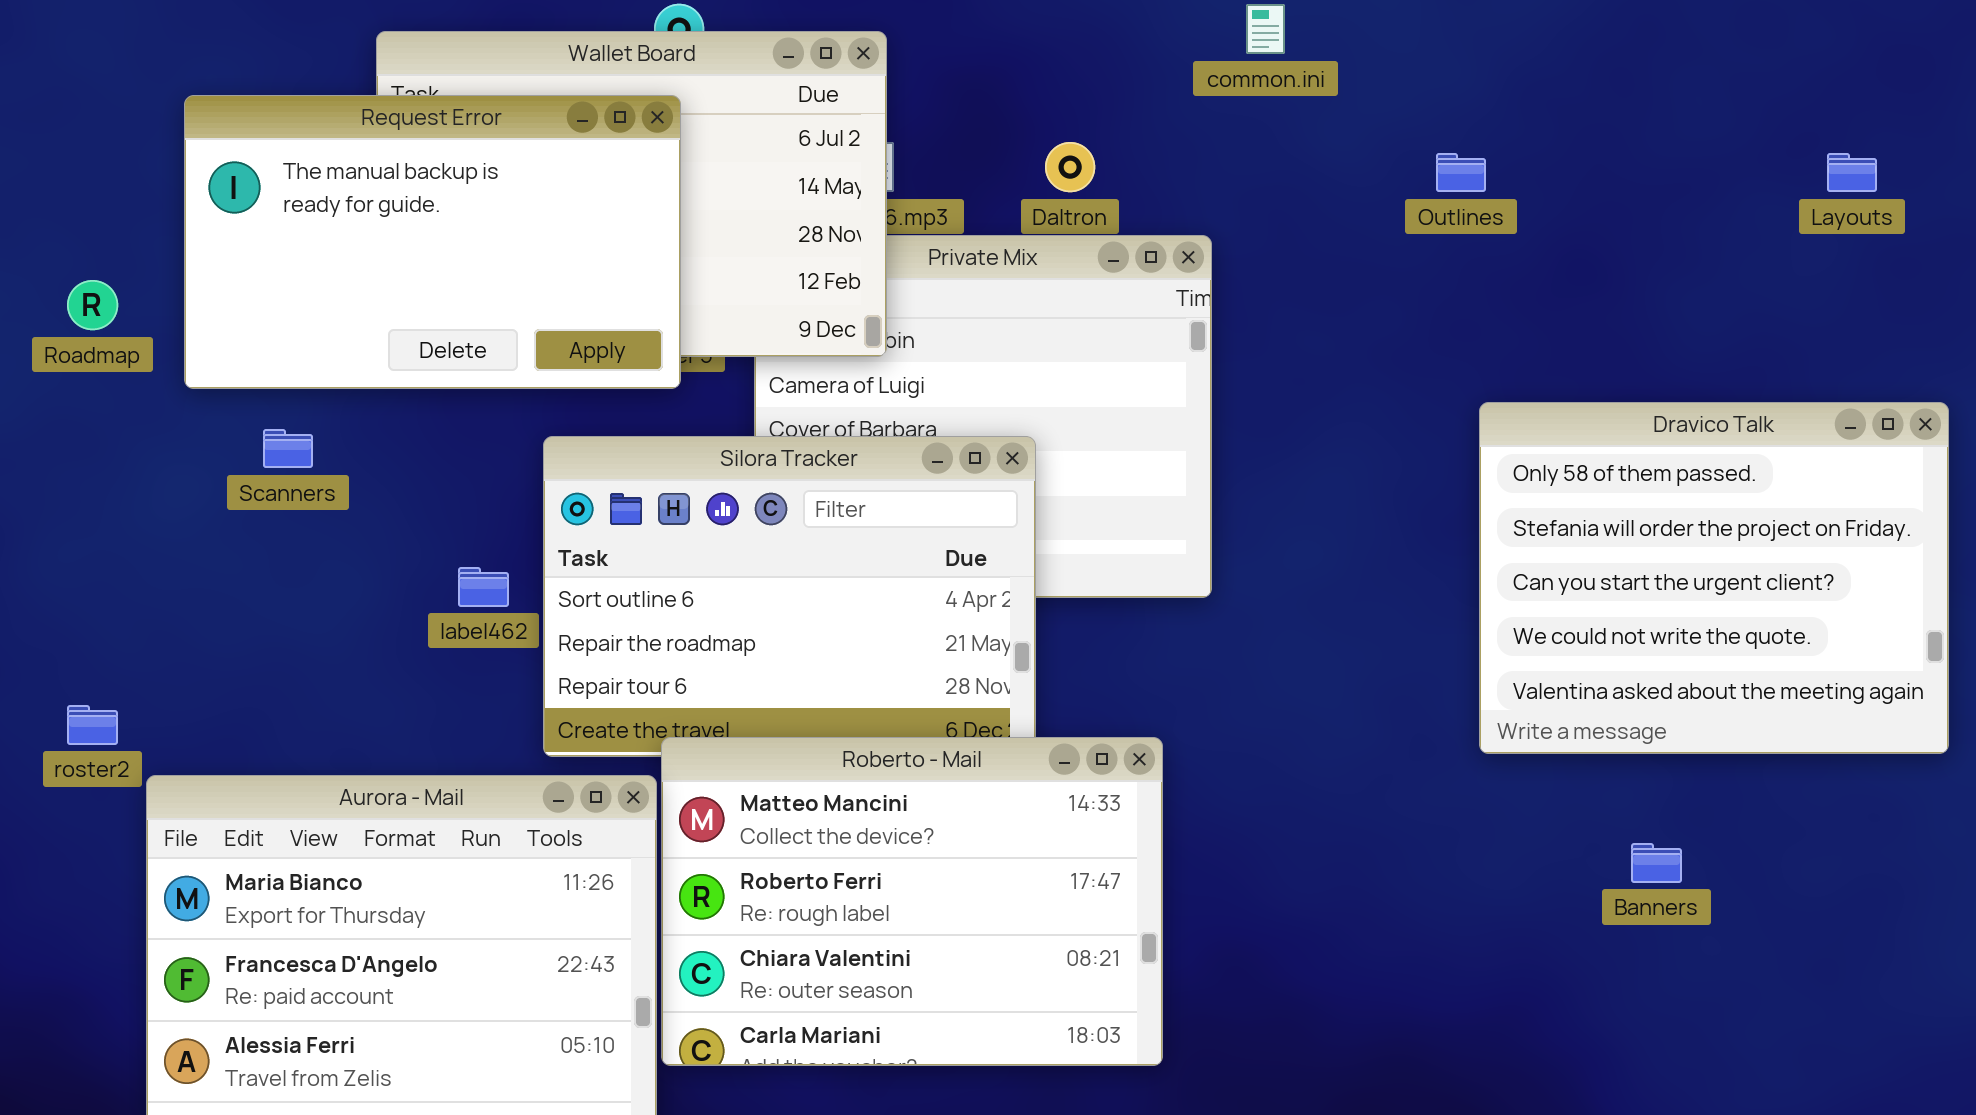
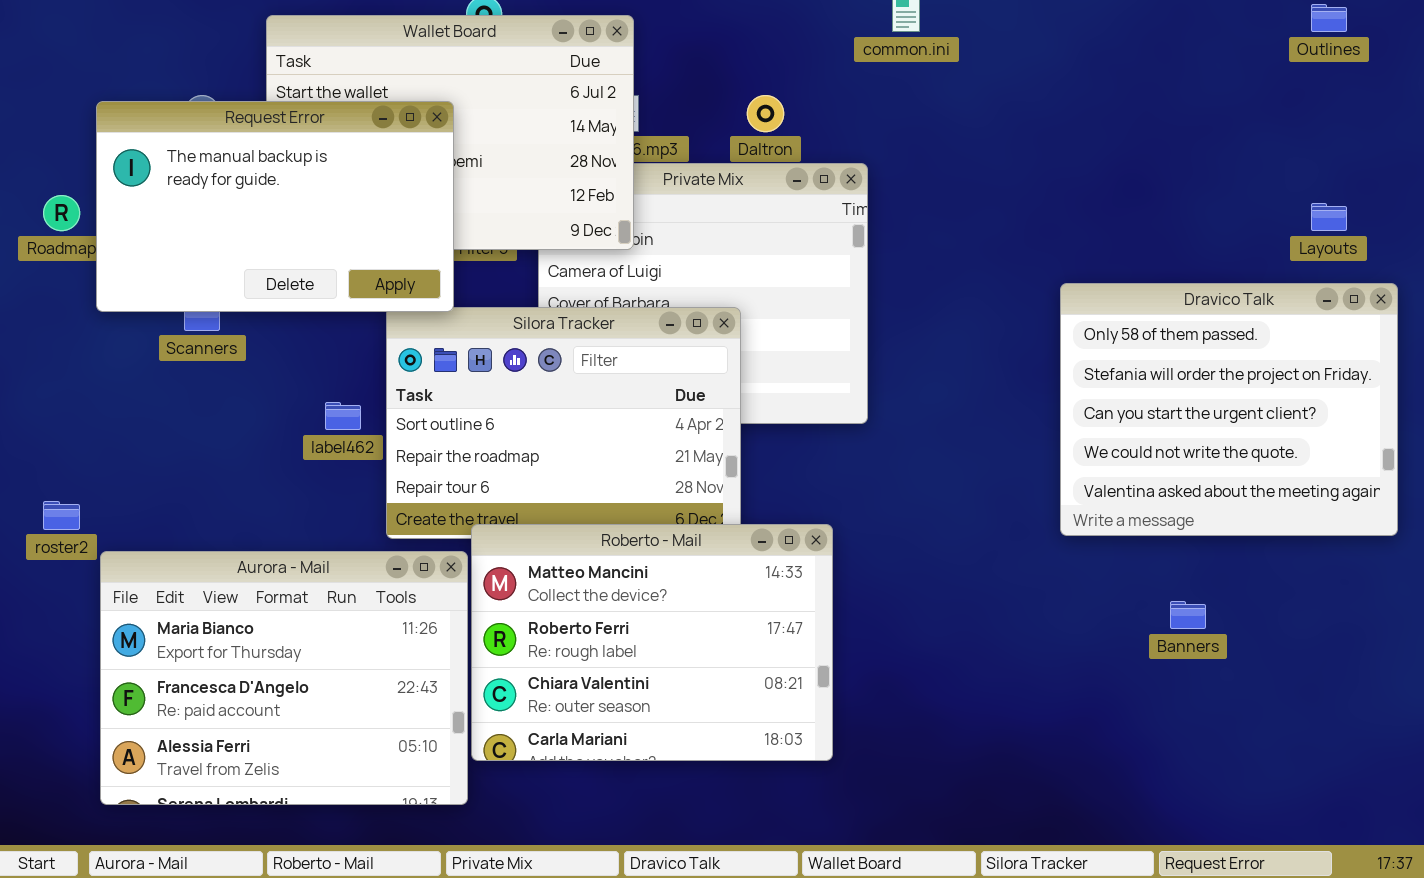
Request Error: [184,95,681,389] -> [96,101,454,312], moved
Outlines: [1436,153,1486,192] -> [1311,4,1347,32], moved
Layouts: [1827,153,1877,192] -> [1311,203,1347,231], moved

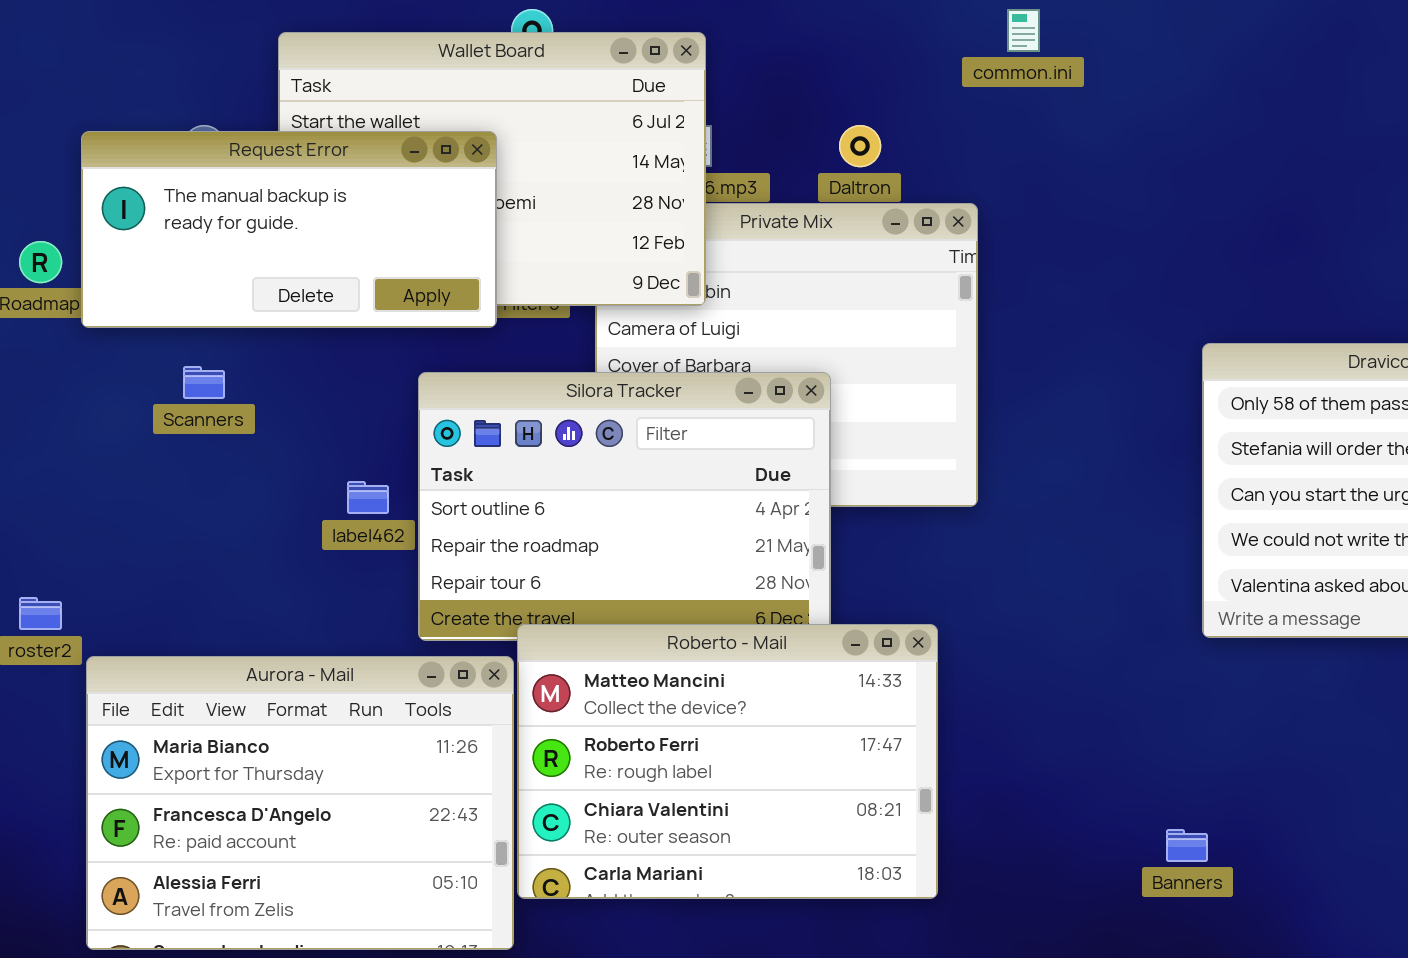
Request Error: [96,101,454,312] -> [81,131,497,328], resized
Banners: [1170,601,1206,629] -> [1166,829,1208,862], moved

